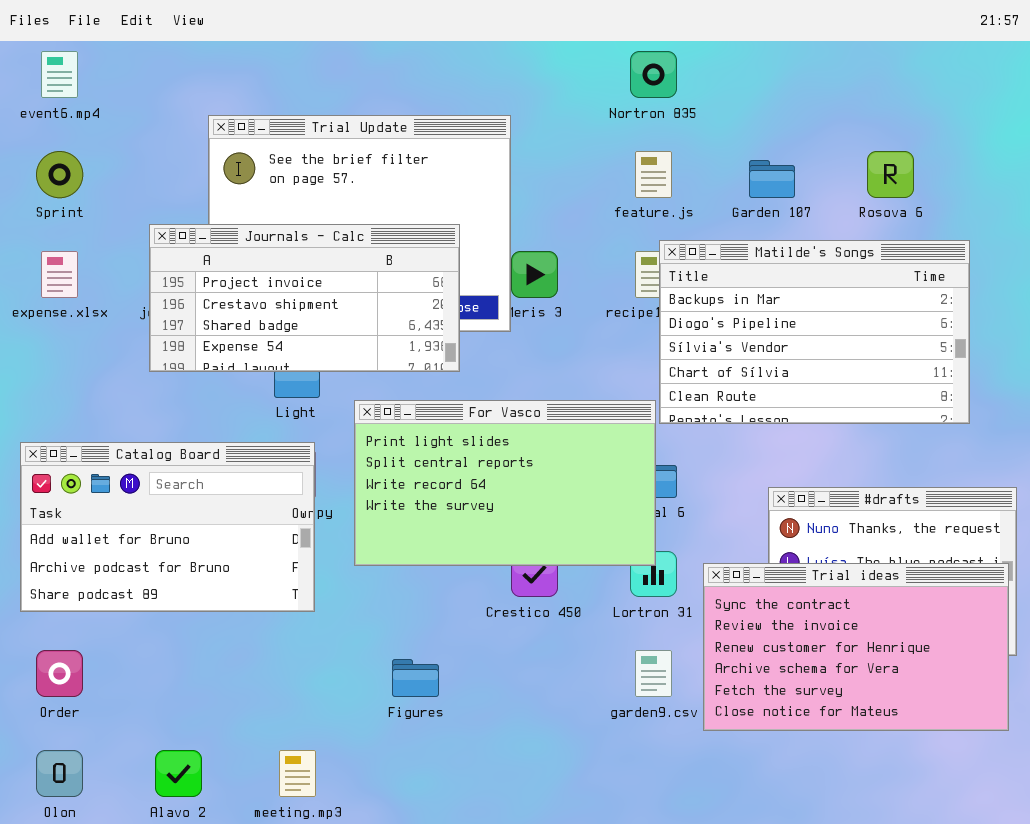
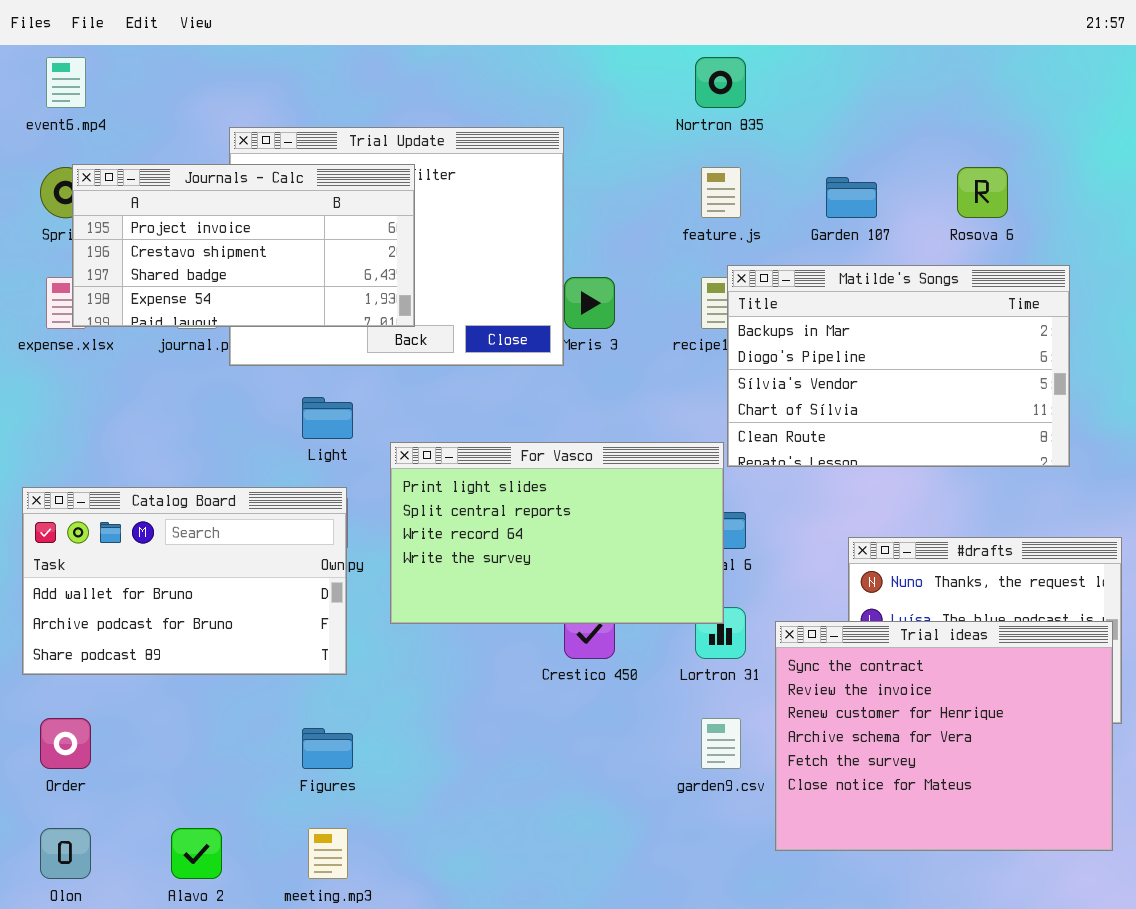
Journals - Calc: [149,224,460,372] -> [72,164,415,327], moved
Trial ideas: [703,563,1009,731] -> [775,621,1113,851], resized
Figures: [392,659,439,697] -> [302,728,353,769], moved

